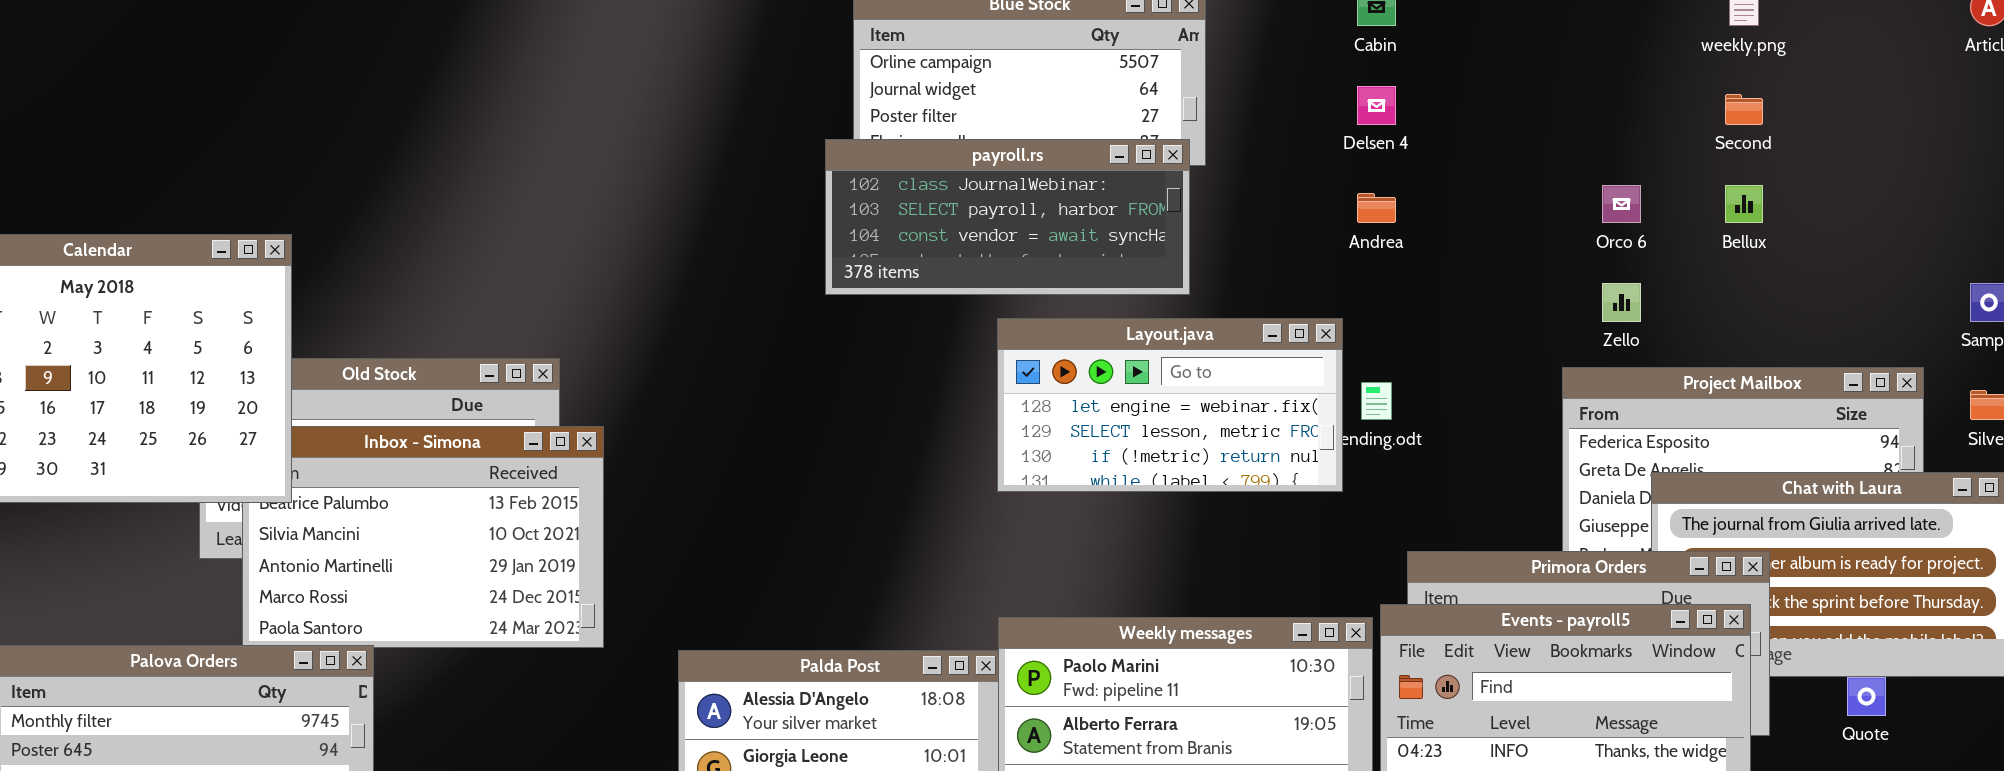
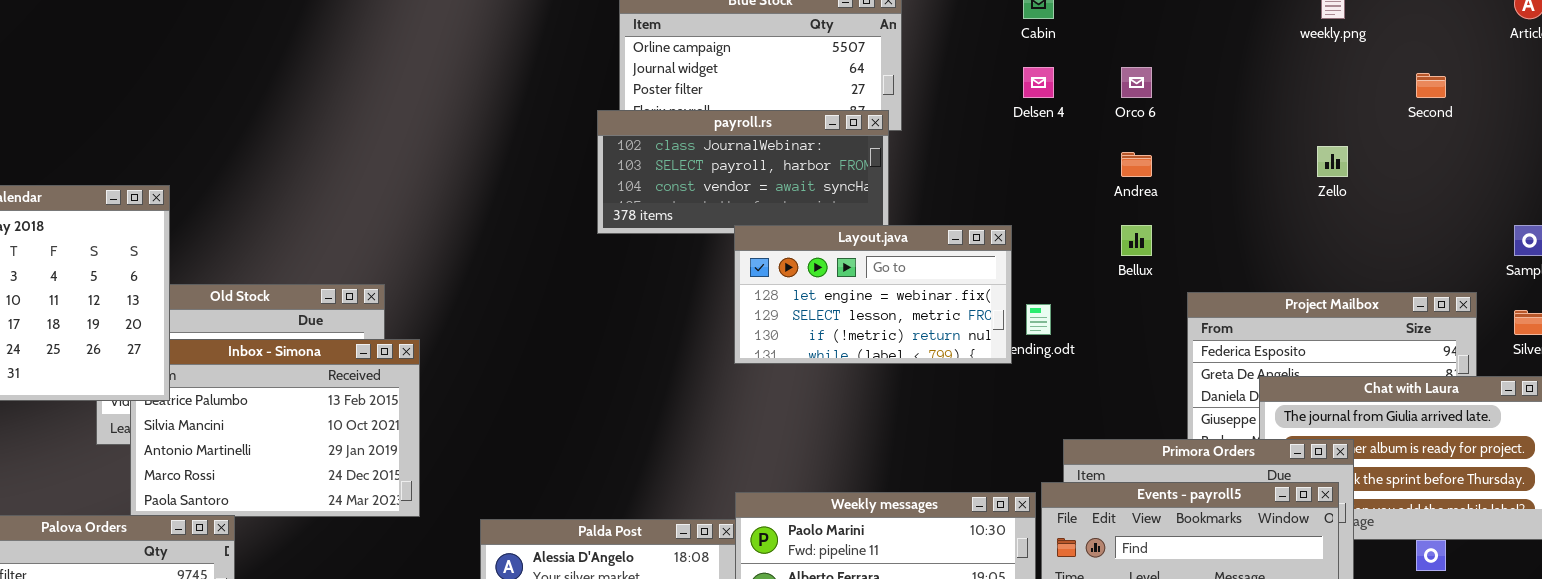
Second: [1725,94,1763,125] -> [1416,73,1446,98], moved
Orco 6: [1602,185,1641,223] -> [1121,67,1152,98], moved
Bellux: [1725,185,1763,223] -> [1121,225,1152,256], moved
Andrea: [1357,193,1396,223] -> [1121,152,1152,177], moved
Zello: [1602,283,1641,322] -> [1317,146,1348,177], moved
Layout.java: [997,318,1343,492] -> [734,225,1012,364], moved

